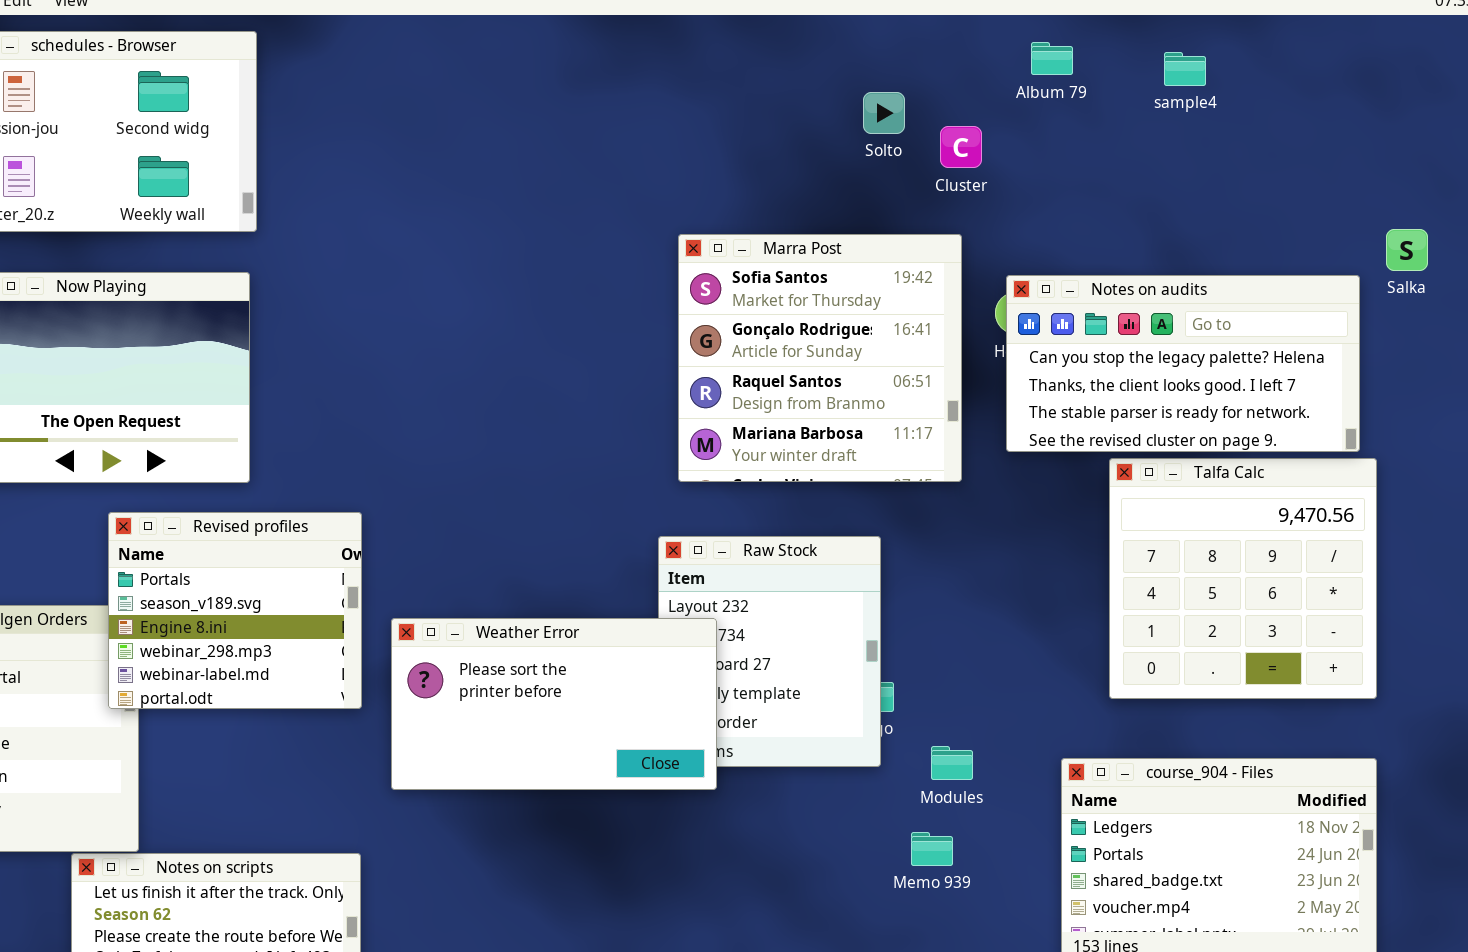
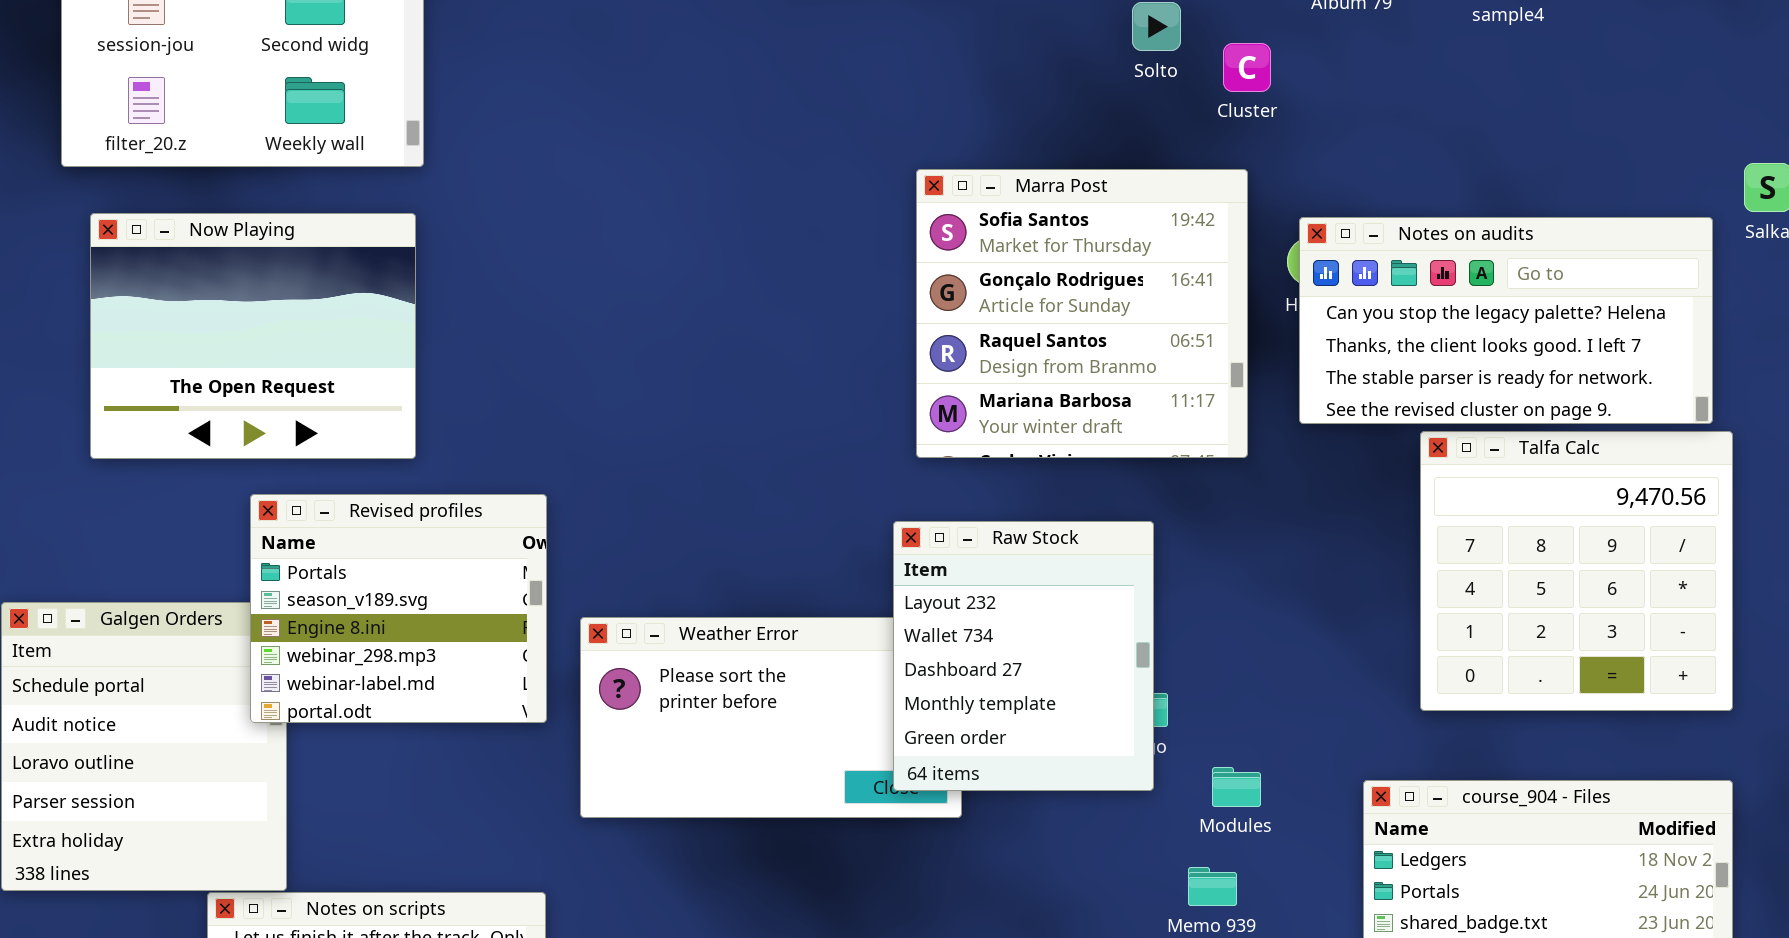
Raw Stock: [658,536,881,767] -> [893,521,1154,791], raised

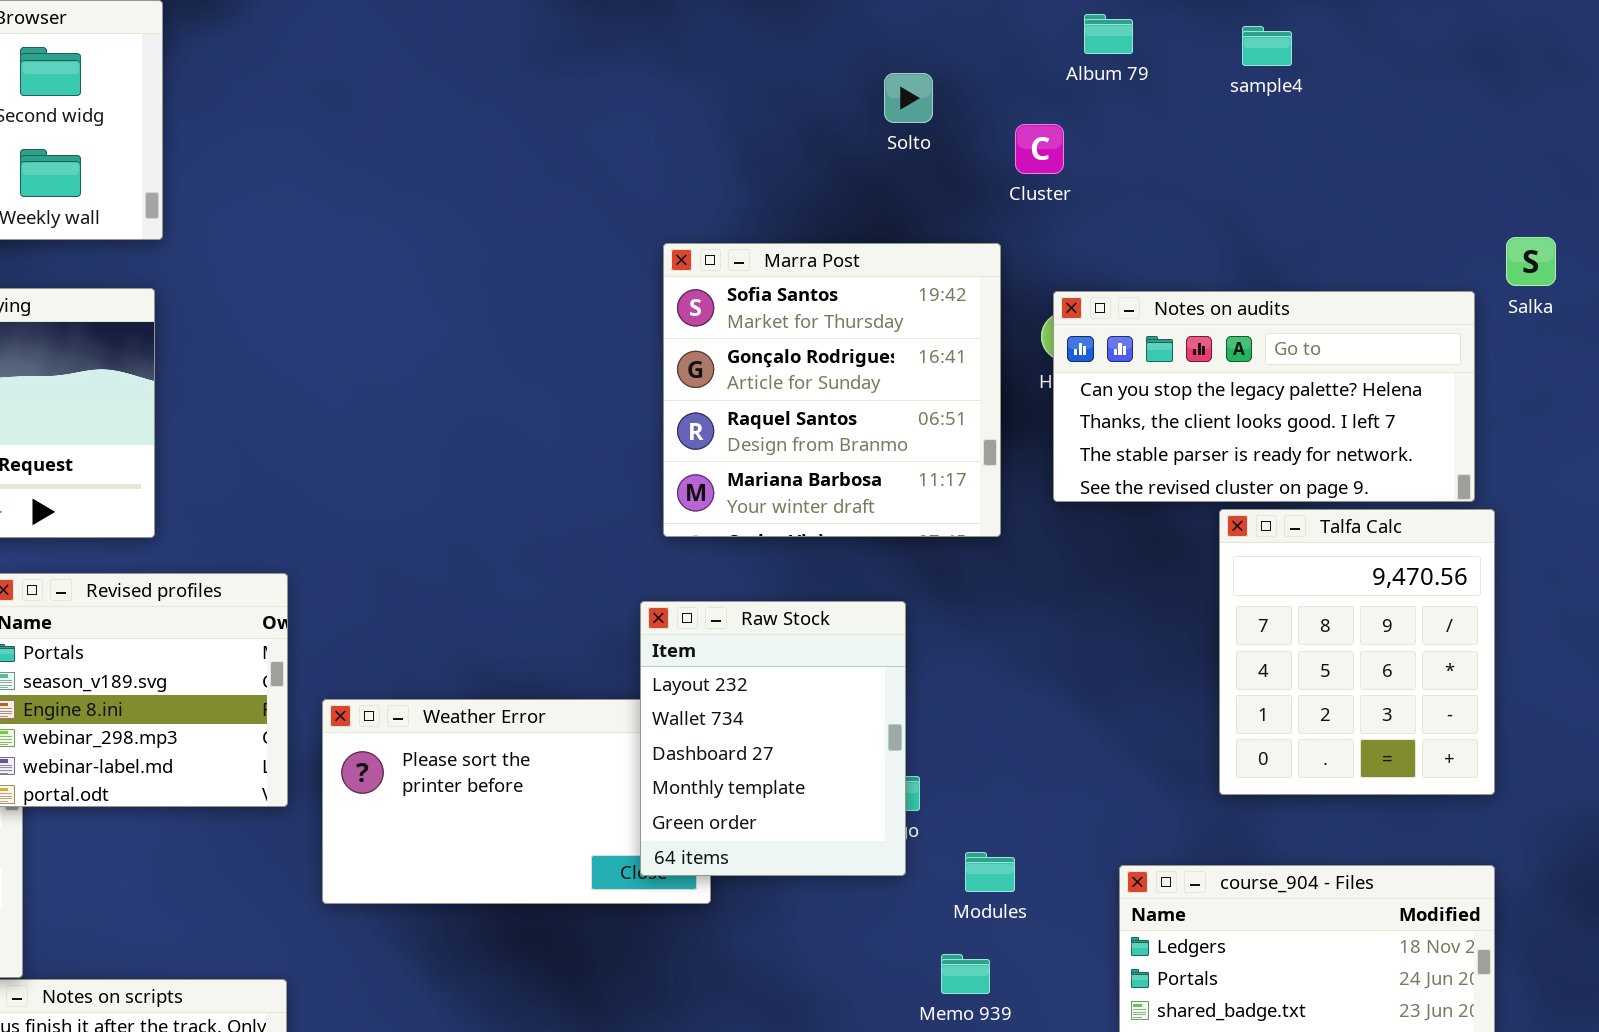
Cluster: [1223,43,1271,92] -> [1015,124,1064,174], moved
Talfa Calc: [1420,431,1733,711] -> [1219,509,1495,795], resized

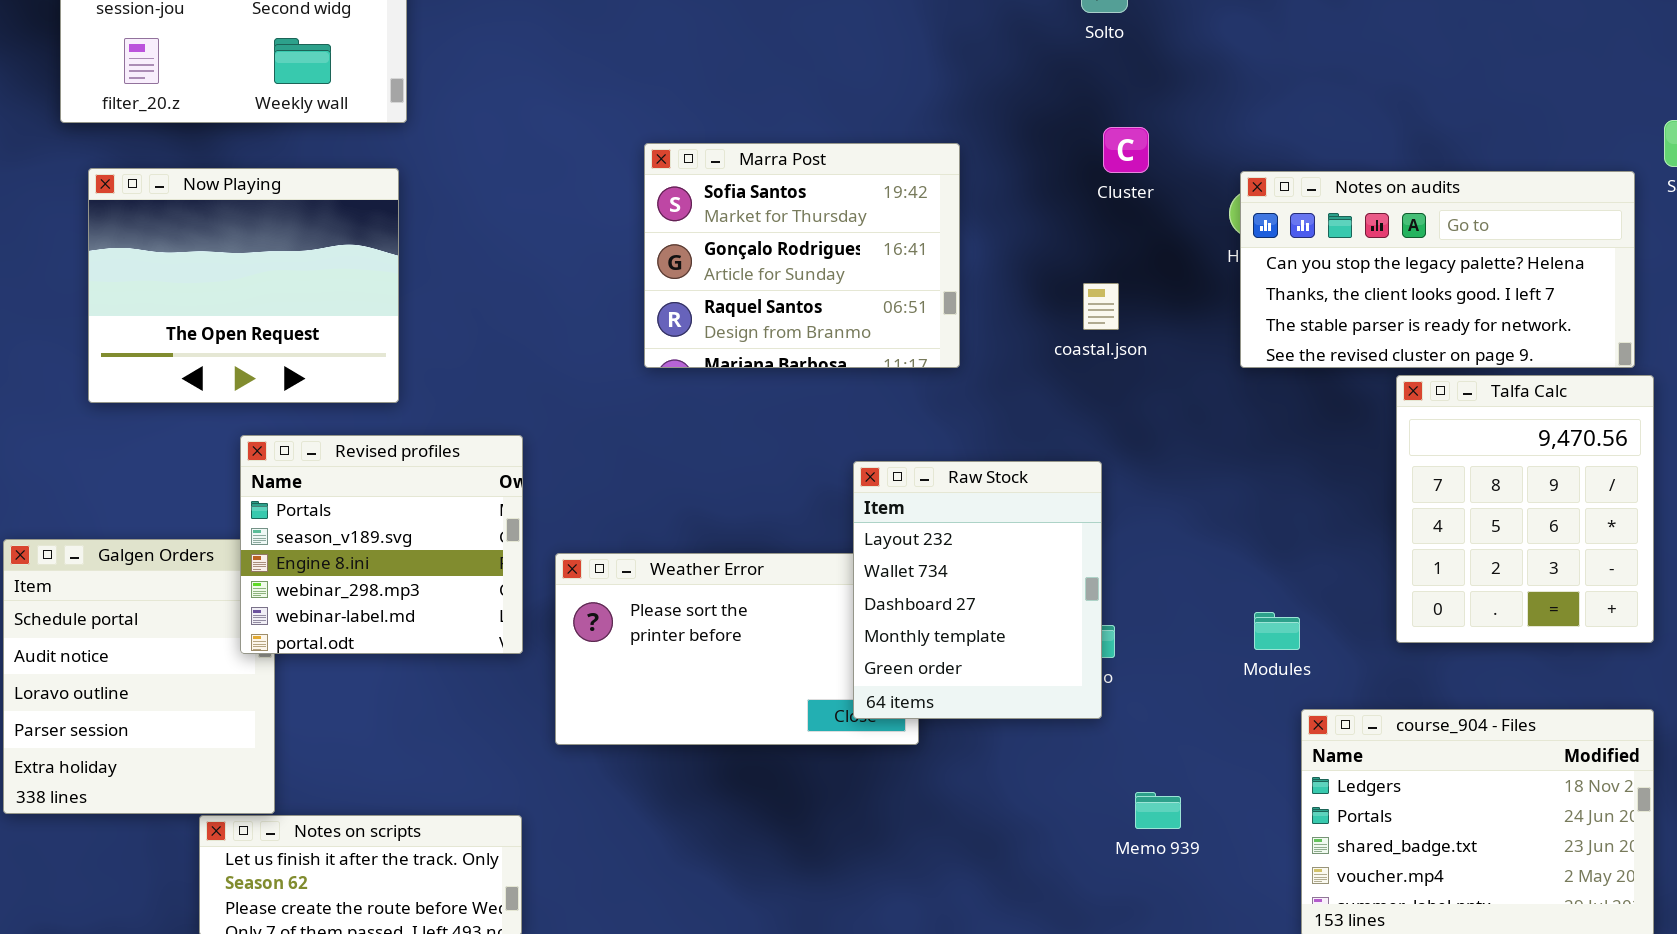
Cluster: [1015,124,1064,174] -> [1103,127,1149,173], moved
Marra Post: [663,243,1001,537] -> [644,143,960,368], moved, resized
Modules: [965,852,1015,892] -> [1254,612,1300,650], moved

